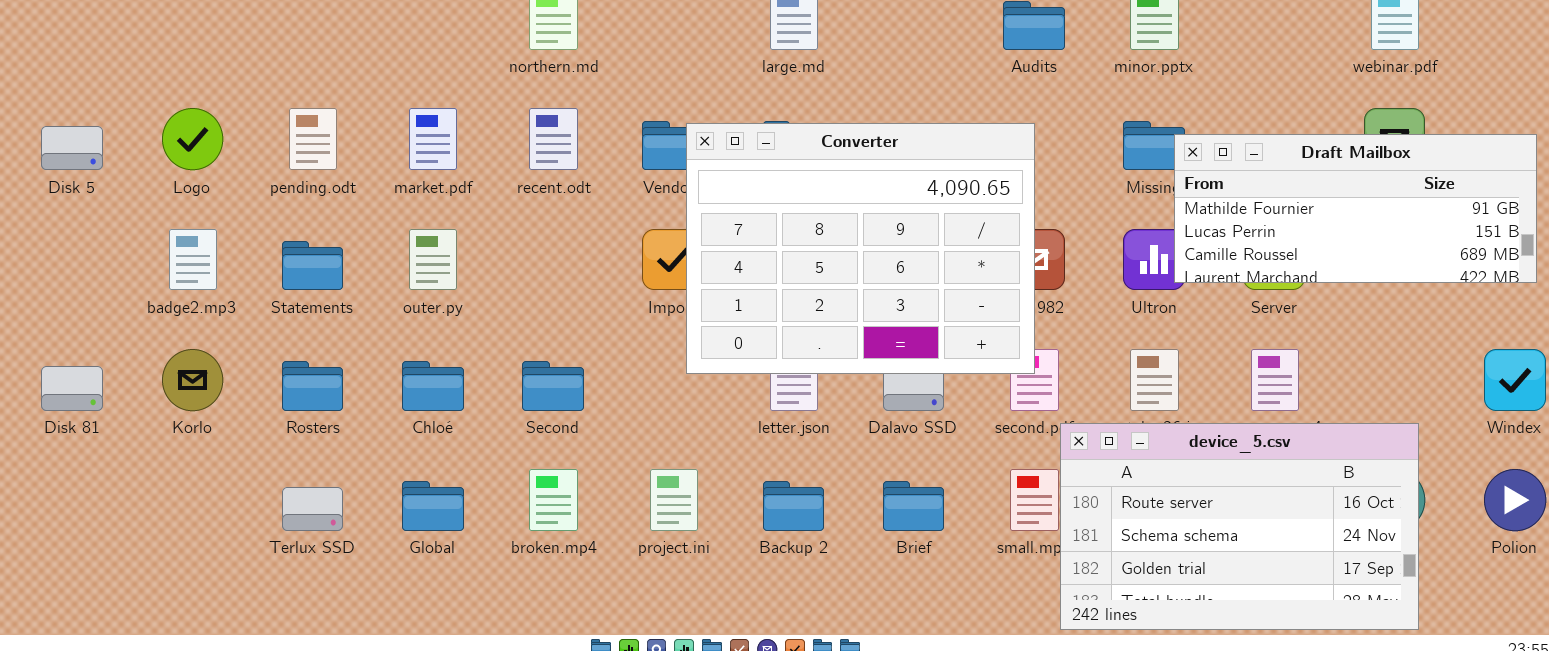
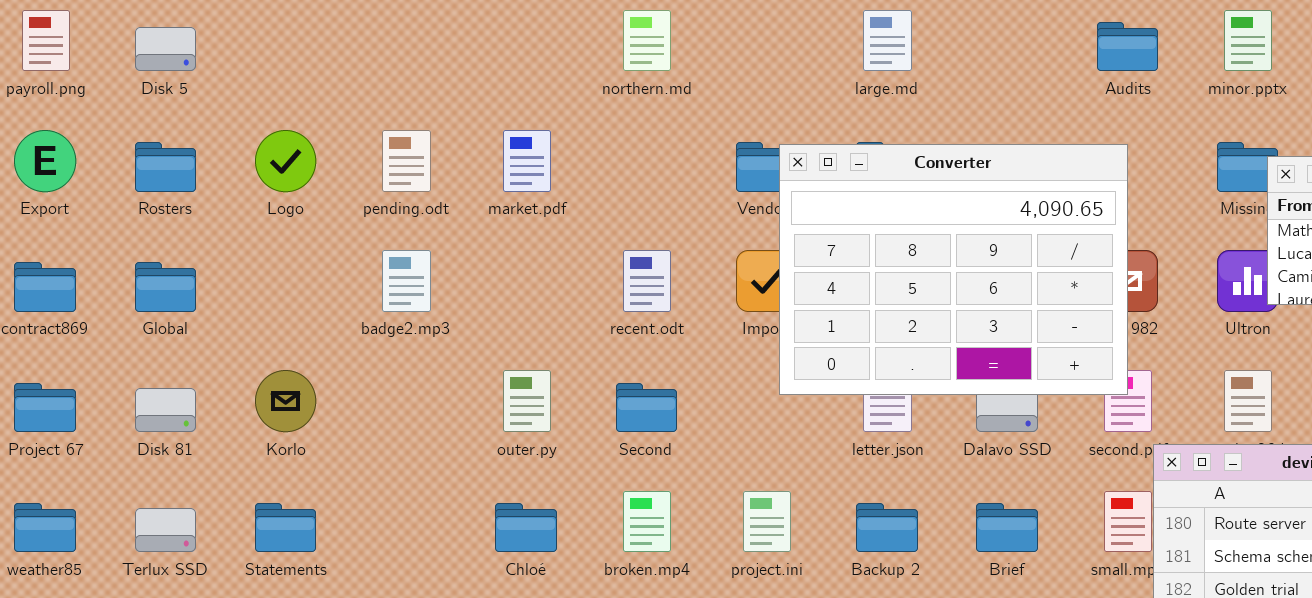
recent.odt: [529,108,578,170] -> [623,250,671,312], moved
Disk 5: [41,126,103,170] -> [135,27,196,71], moved
badge2.mp3: [169,229,217,290] -> [382,250,431,312], moved
outer.py: [409,229,457,290] -> [503,370,551,432], moved
Statements: [282,241,343,290] -> [255,503,316,552], moved
Rosters: [282,361,343,411] -> [135,142,196,192], moved
Chloé: [402,361,464,411] -> [495,503,557,552], moved
Global: [402,481,464,531] -> [135,262,196,312], moved
Terlux SSD: [282,487,343,531] -> [135,508,196,552], moved

